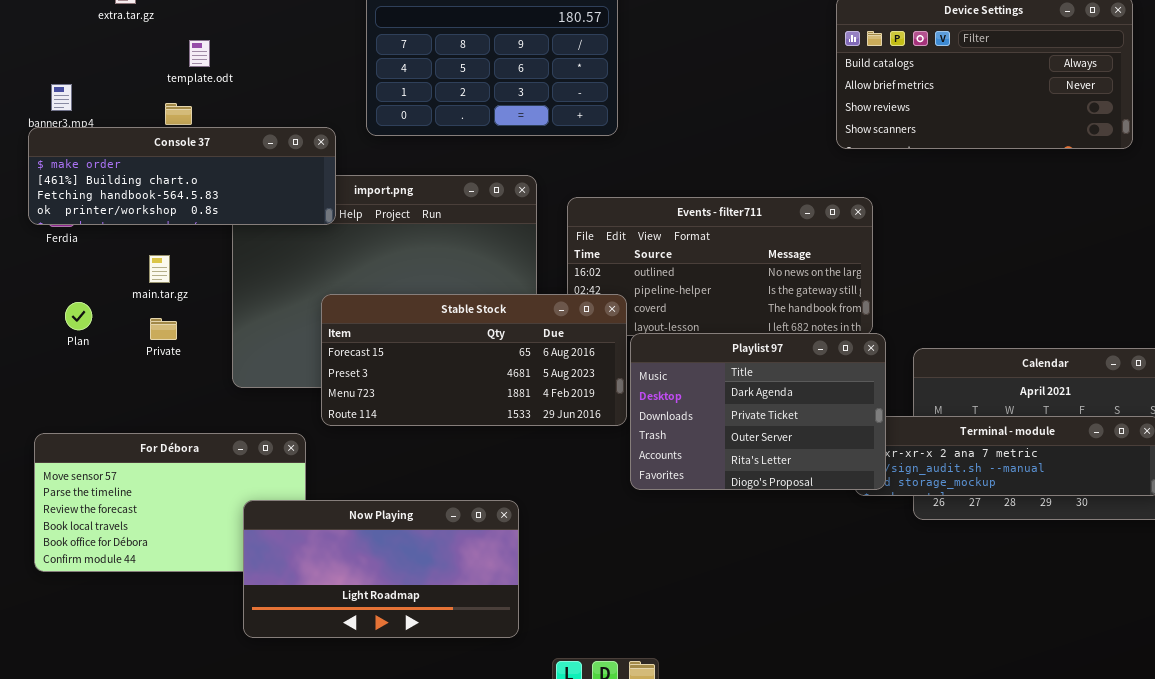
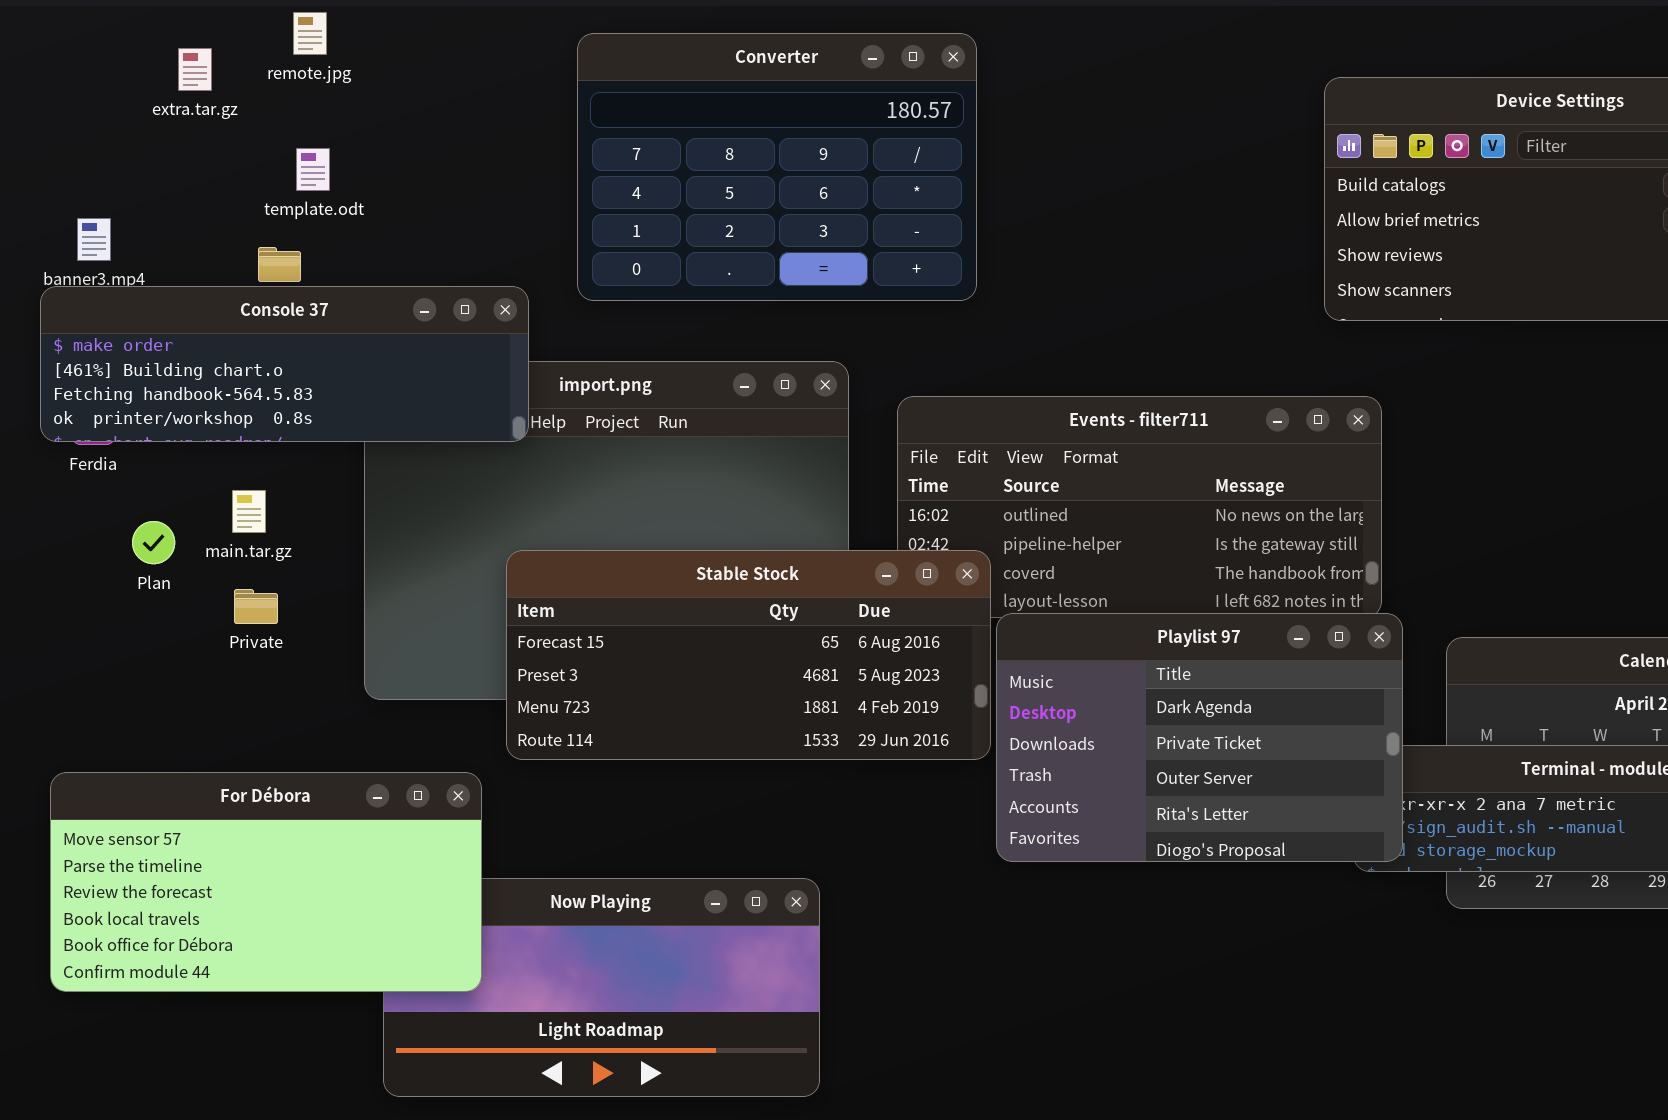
Plan: [65,302,92,330] -> [132,521,175,564], moved
For Débora: [34,433,306,572] -> [50,772,482,992], raised

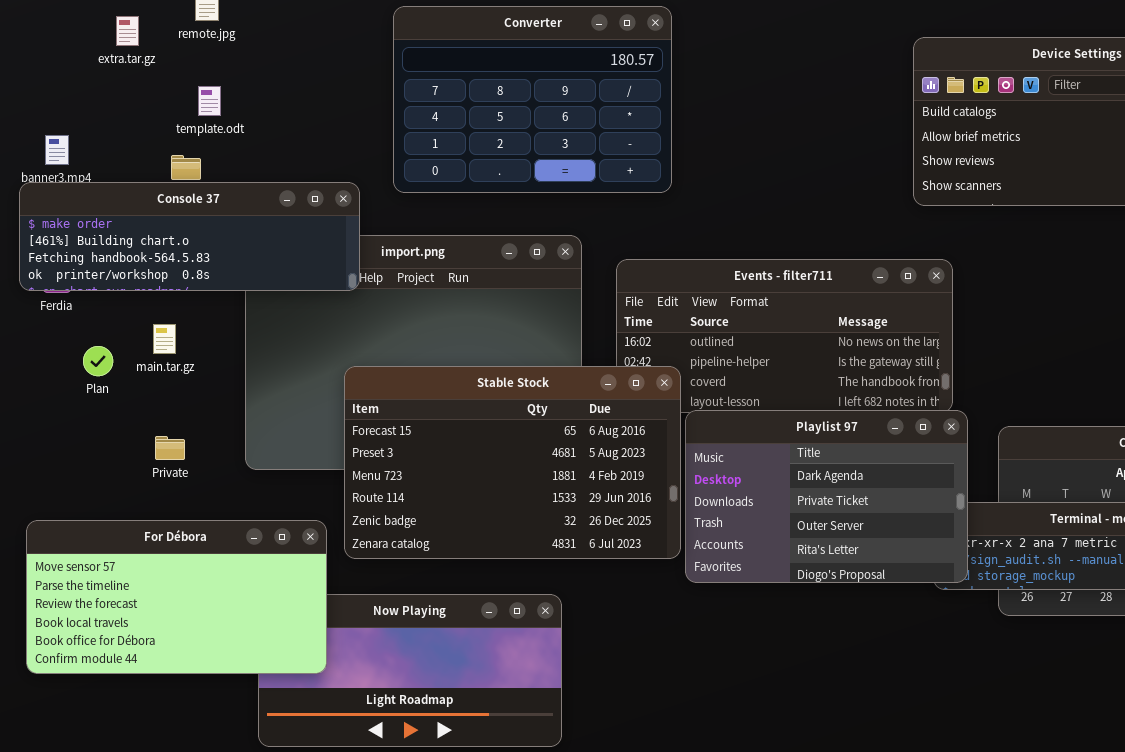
Stable Stock: [506,550,991,760] -> [344,366,681,559], resized
Private: [234,589,278,624] -> [155,436,185,460], moved

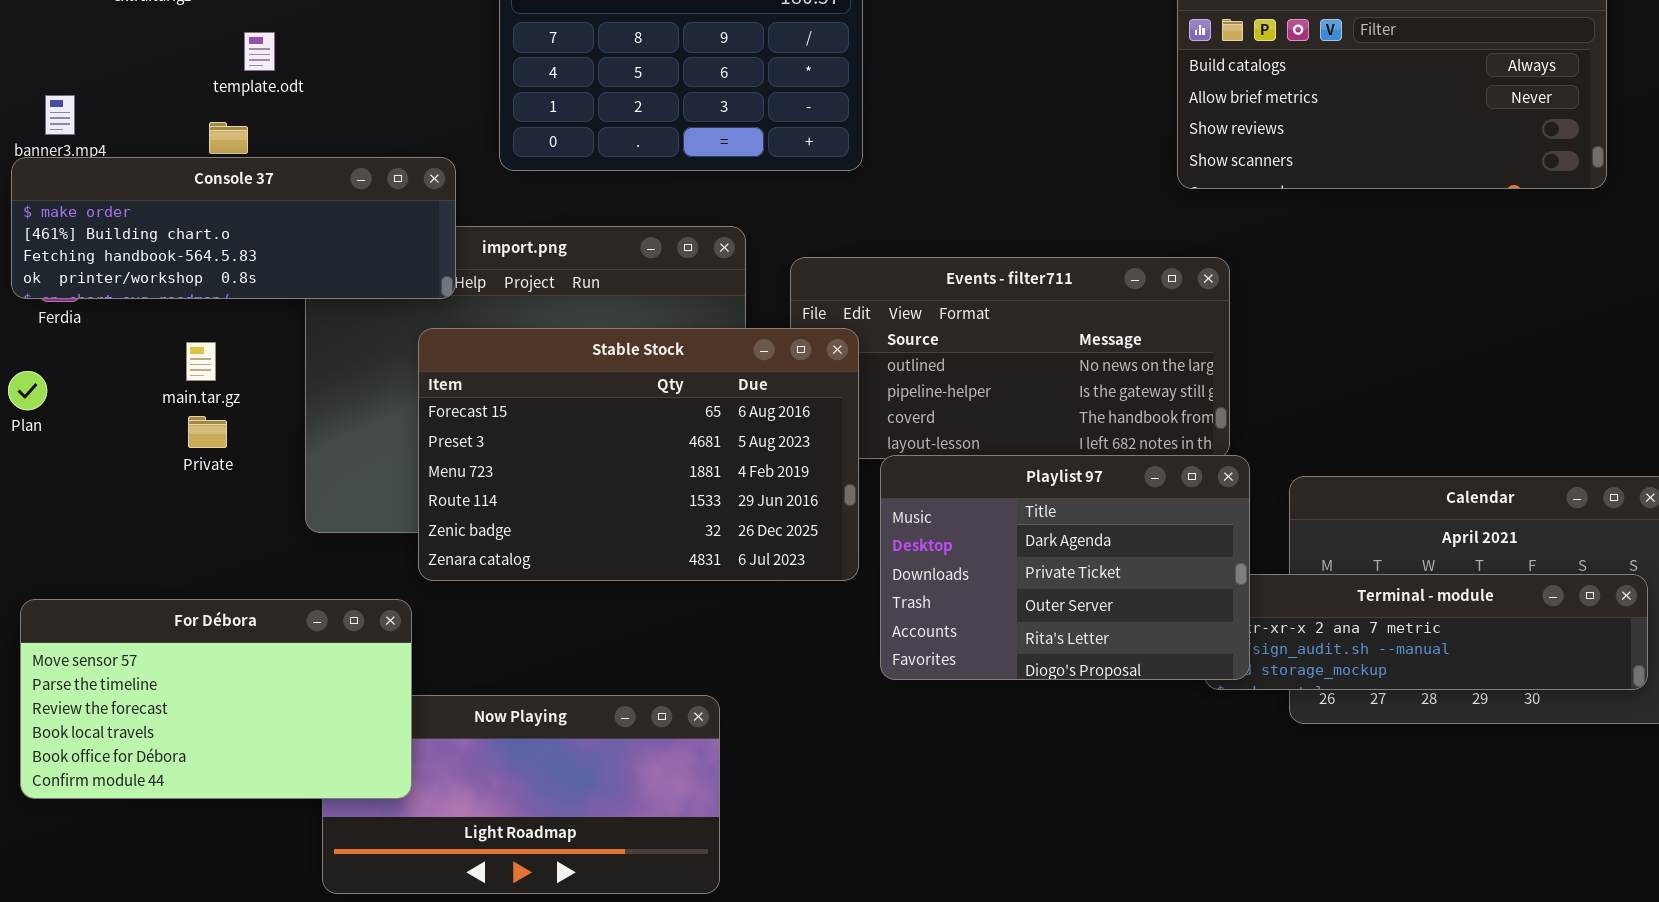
Plan: [83,346,113,376] -> [8,371,47,410], moved
Stable Stock: [344,366,681,559] -> [418,328,859,581], moved
Private: [155,436,185,460] -> [188,416,227,448], moved

